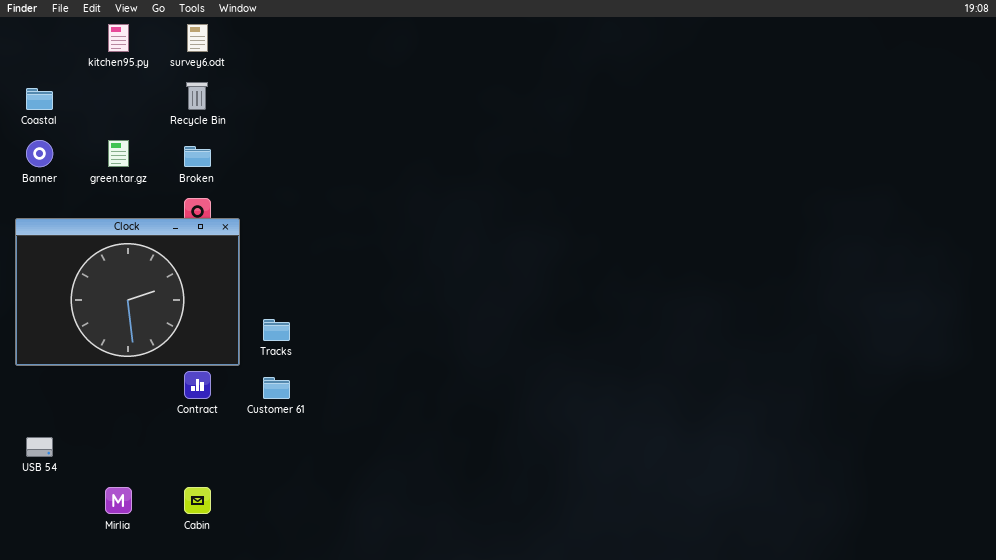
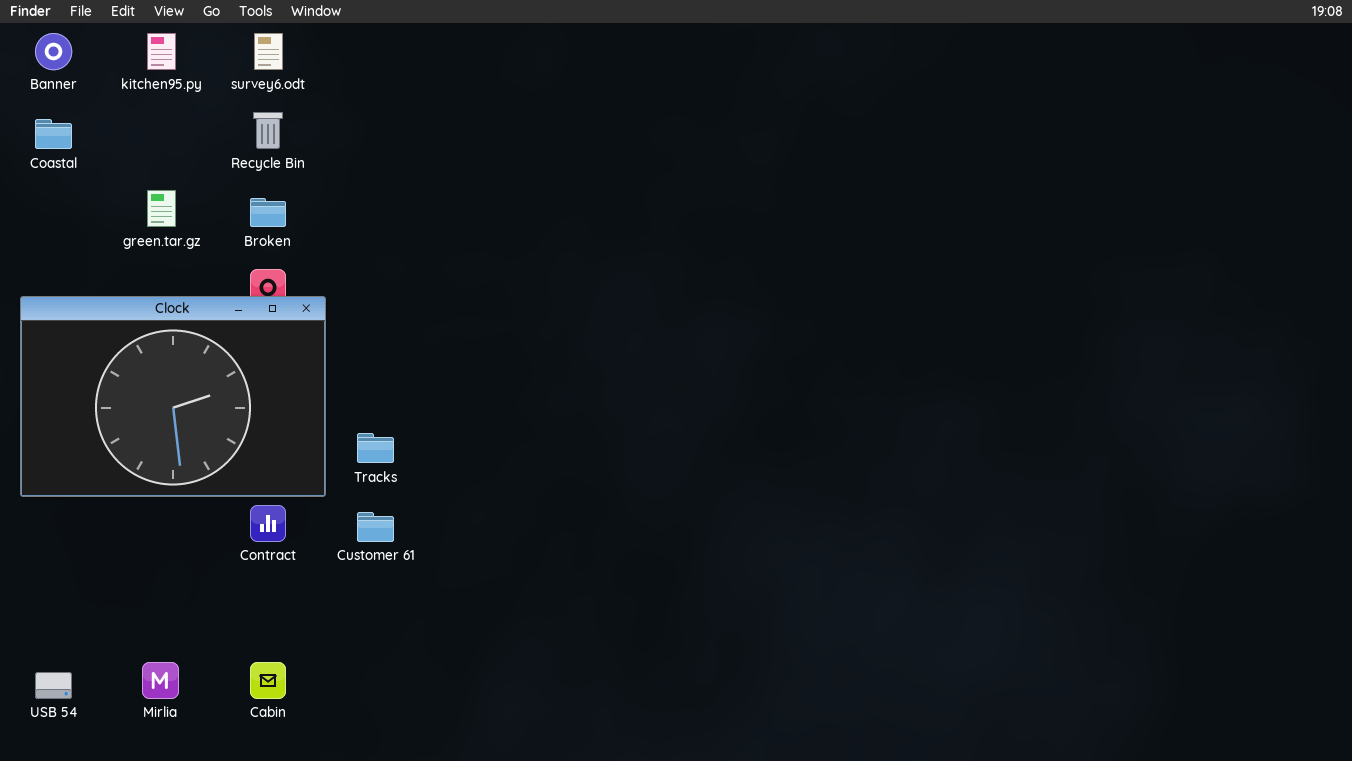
Banner: [26,140,53,167] -> [35,33,72,70], moved
USB 54: [26,437,53,457] -> [35,672,72,699], moved

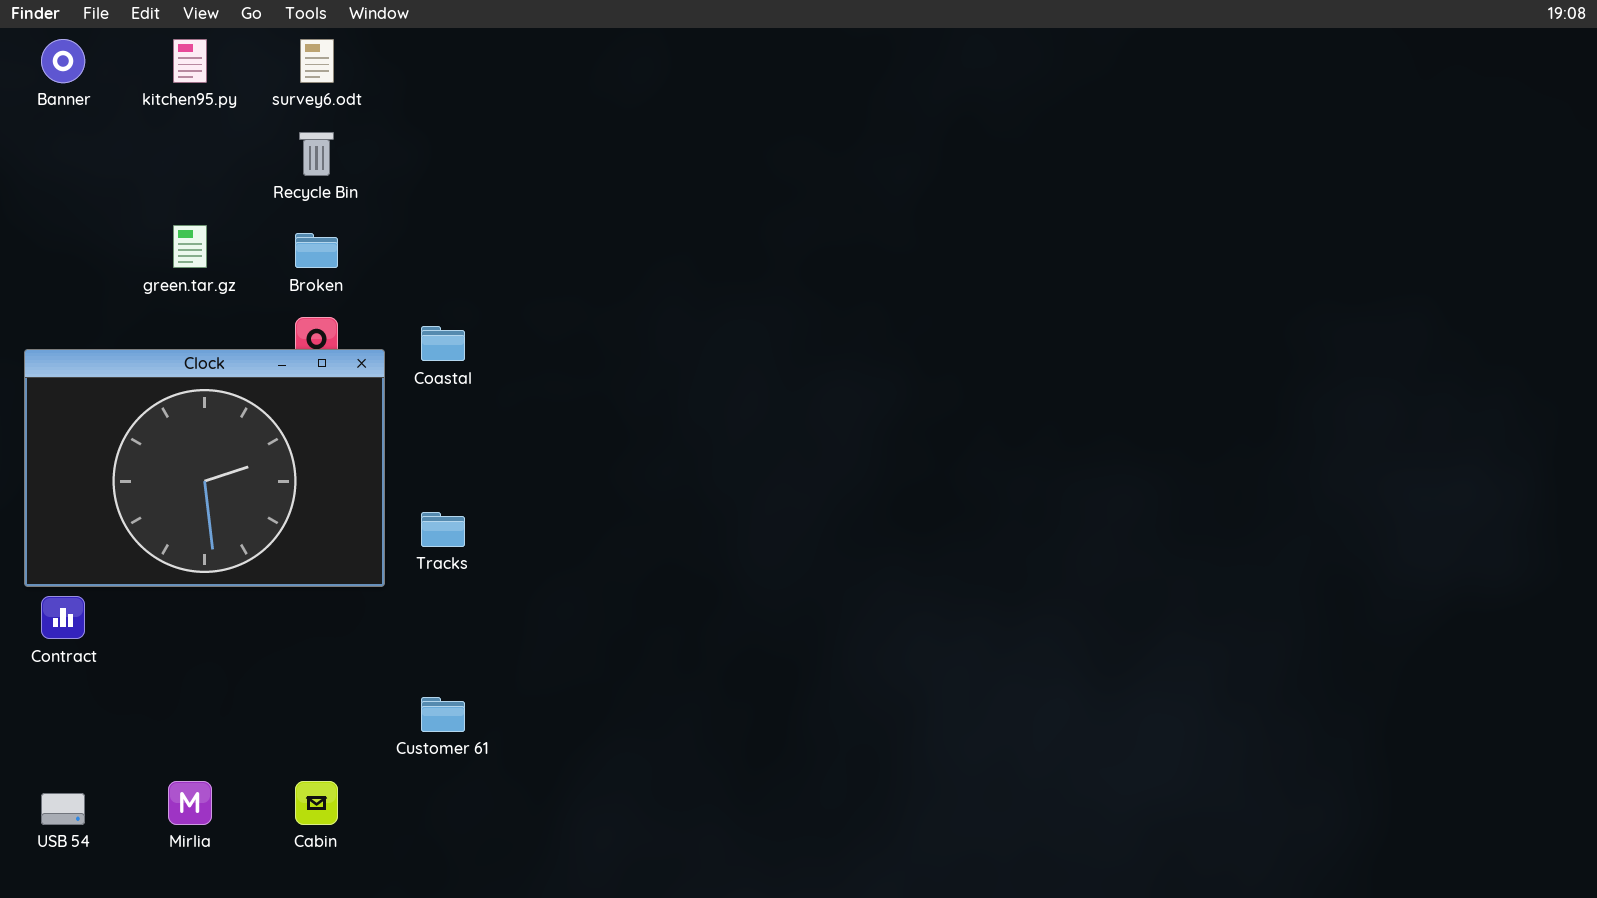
Coastal: [35,119,72,149] -> [421,326,465,361], moved
Contract: [250,505,286,542] -> [41,596,85,639], moved
Customer 61: [357,512,394,542] -> [421,697,465,732], moved

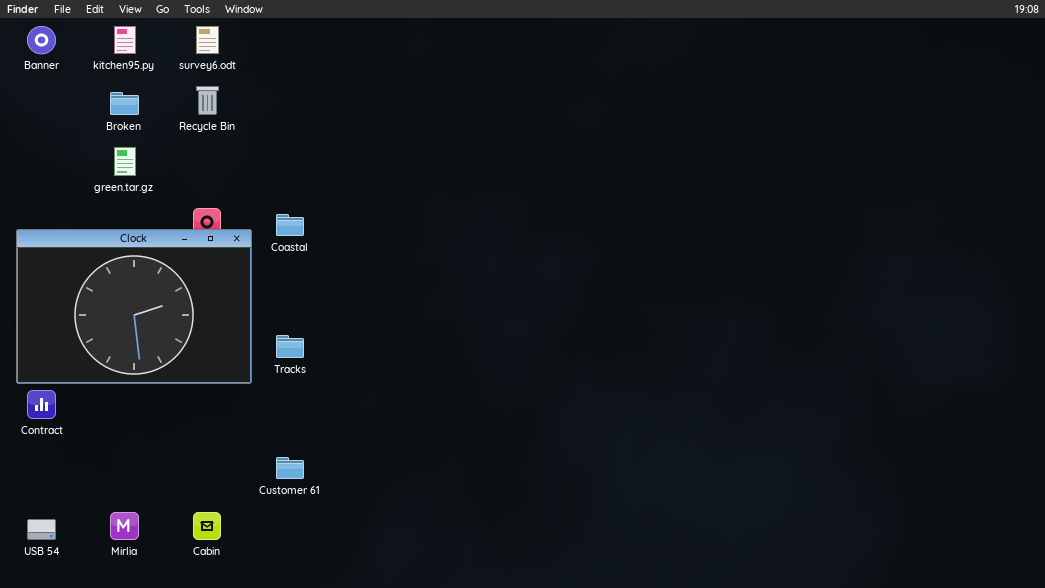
Broken: [295,233,338,268] -> [110,92,139,115], moved

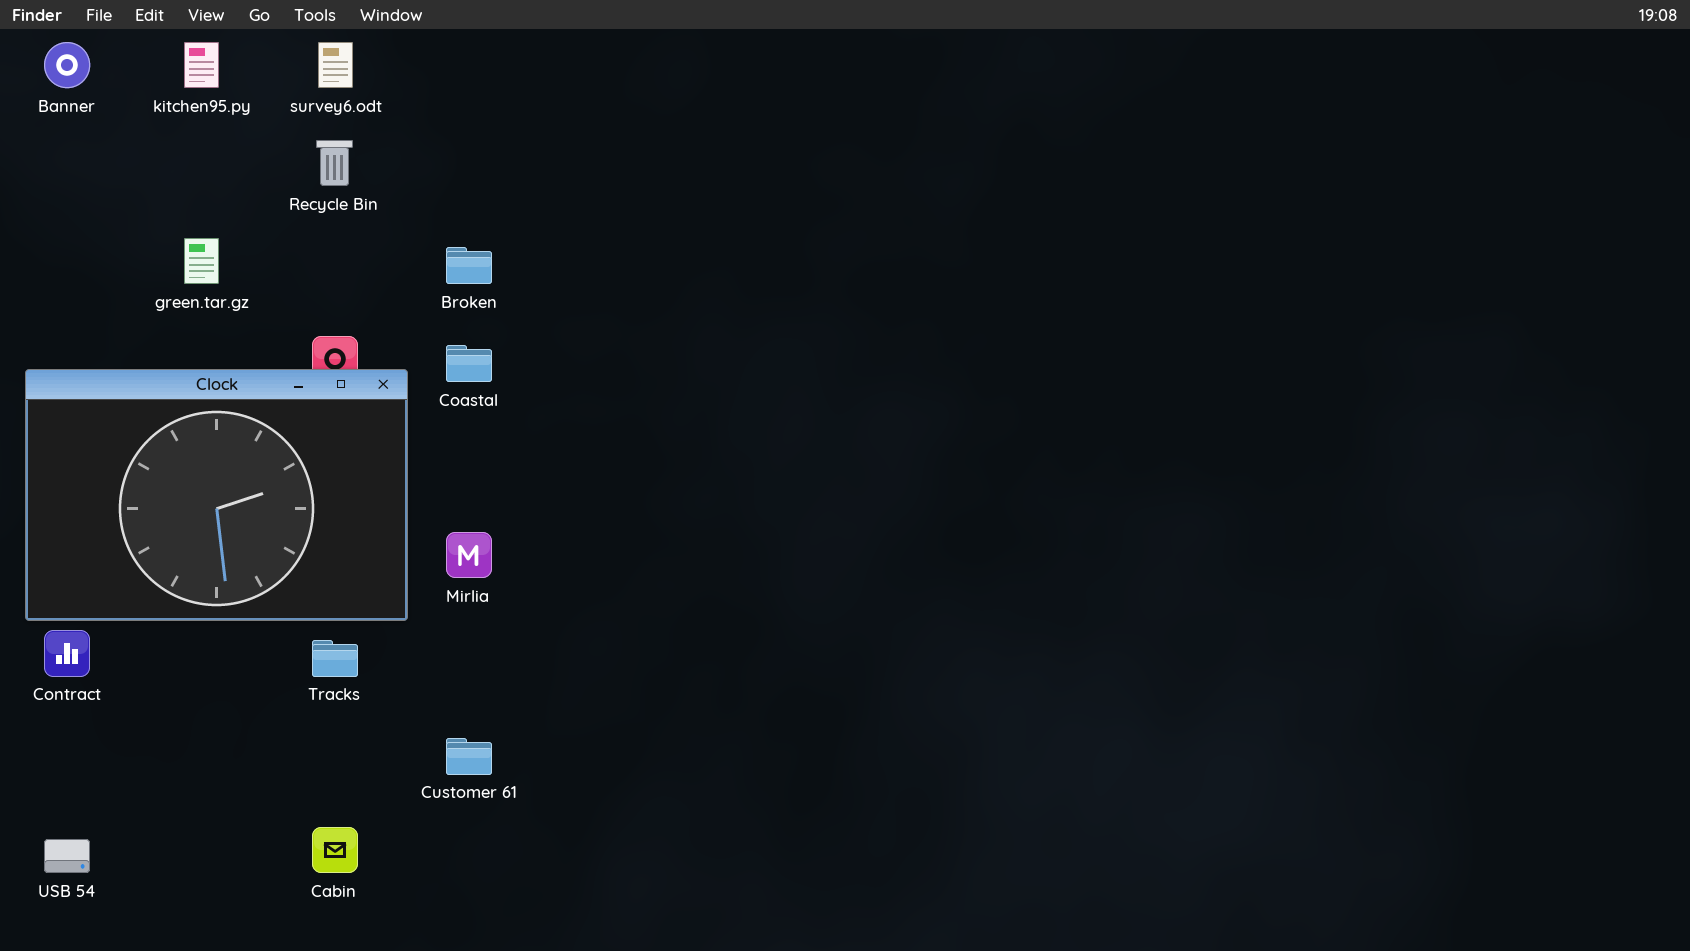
Broken: [110,92,139,115] -> [446,247,492,284], moved
Tracks: [276,335,304,358] -> [312,640,358,677], moved
Mirlia: [110,512,139,540] -> [446,532,492,578], moved

